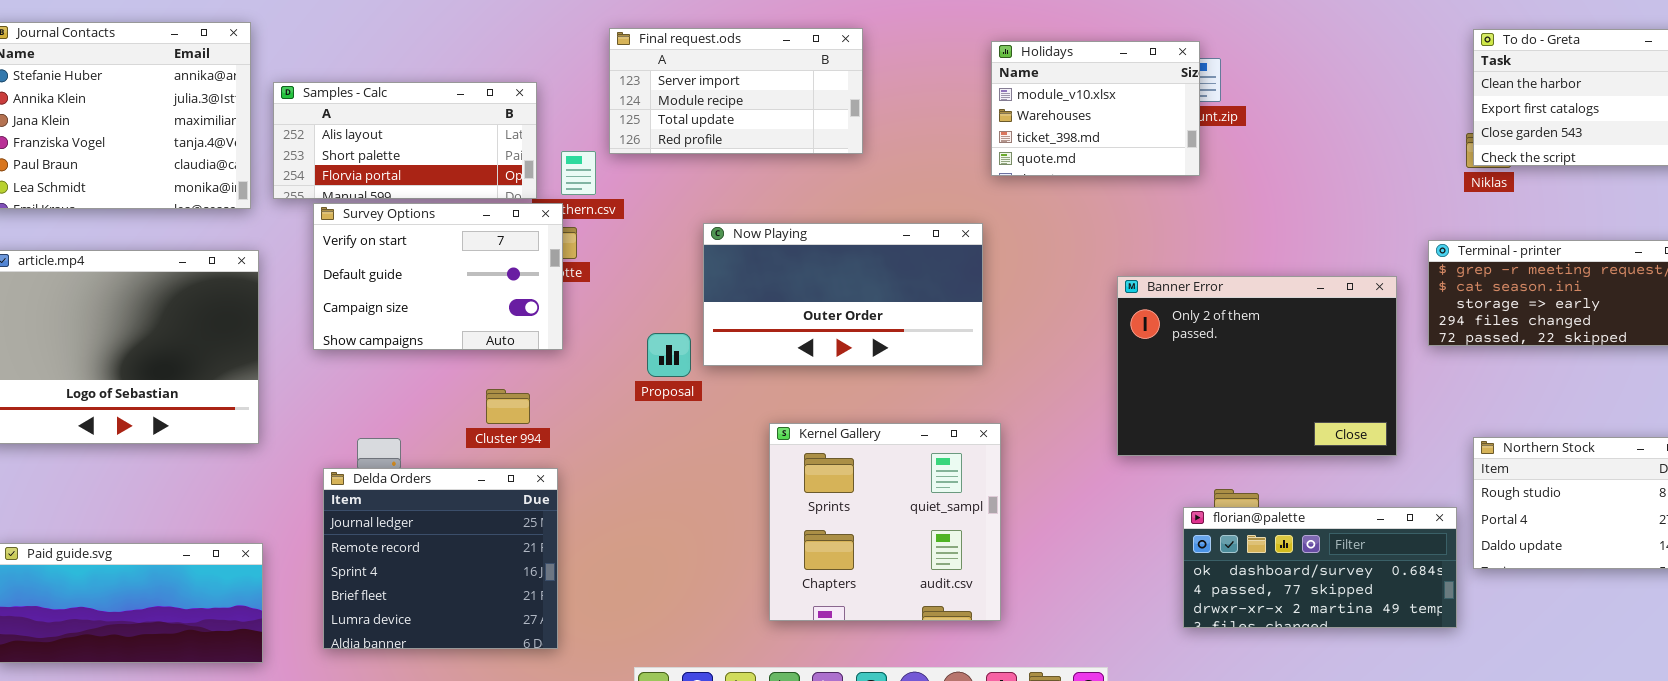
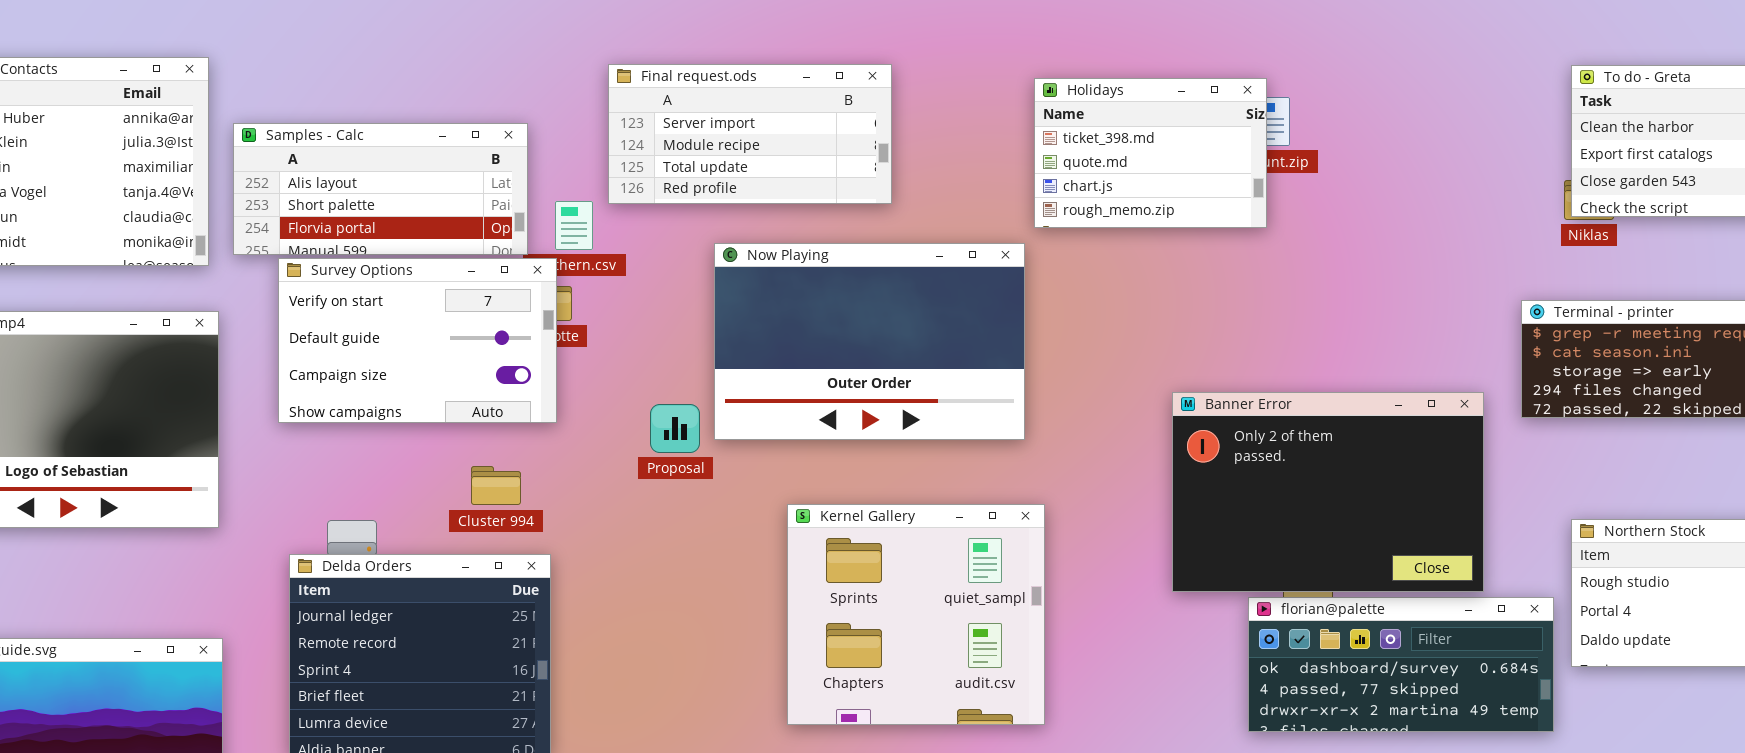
Holidays: [991,41,1200,176] -> [1034,78,1267,228], scrolled down 2 rows
Now Playing: [703,223,983,366] -> [714,243,1025,440], resized
Banner Error: [1117,276,1397,456] -> [1172,392,1484,592], moved

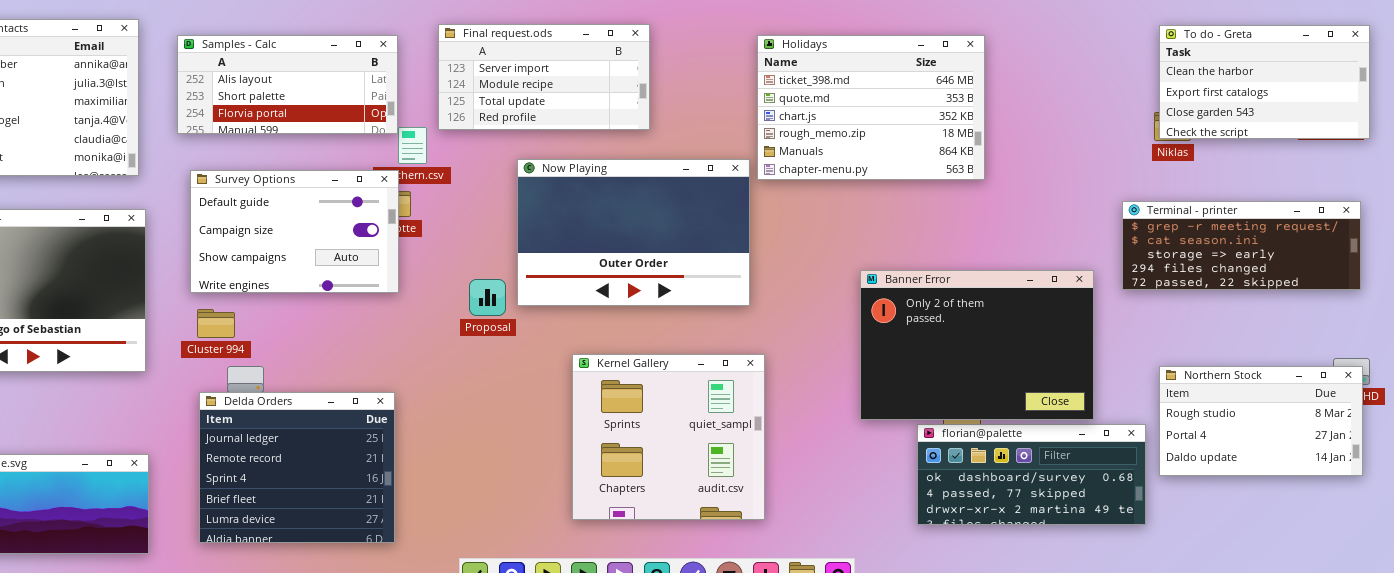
Holidays: [1034,78,1267,228] -> [757,35,985,180], resized
Samples - Calc: [233,123,528,255] -> [177,35,398,134], moved
Survey Options: [278,258,557,423] -> [190,170,399,293], scrolled down 1 row
Cluster 994: [471,466,521,505] -> [197,309,235,338], moved

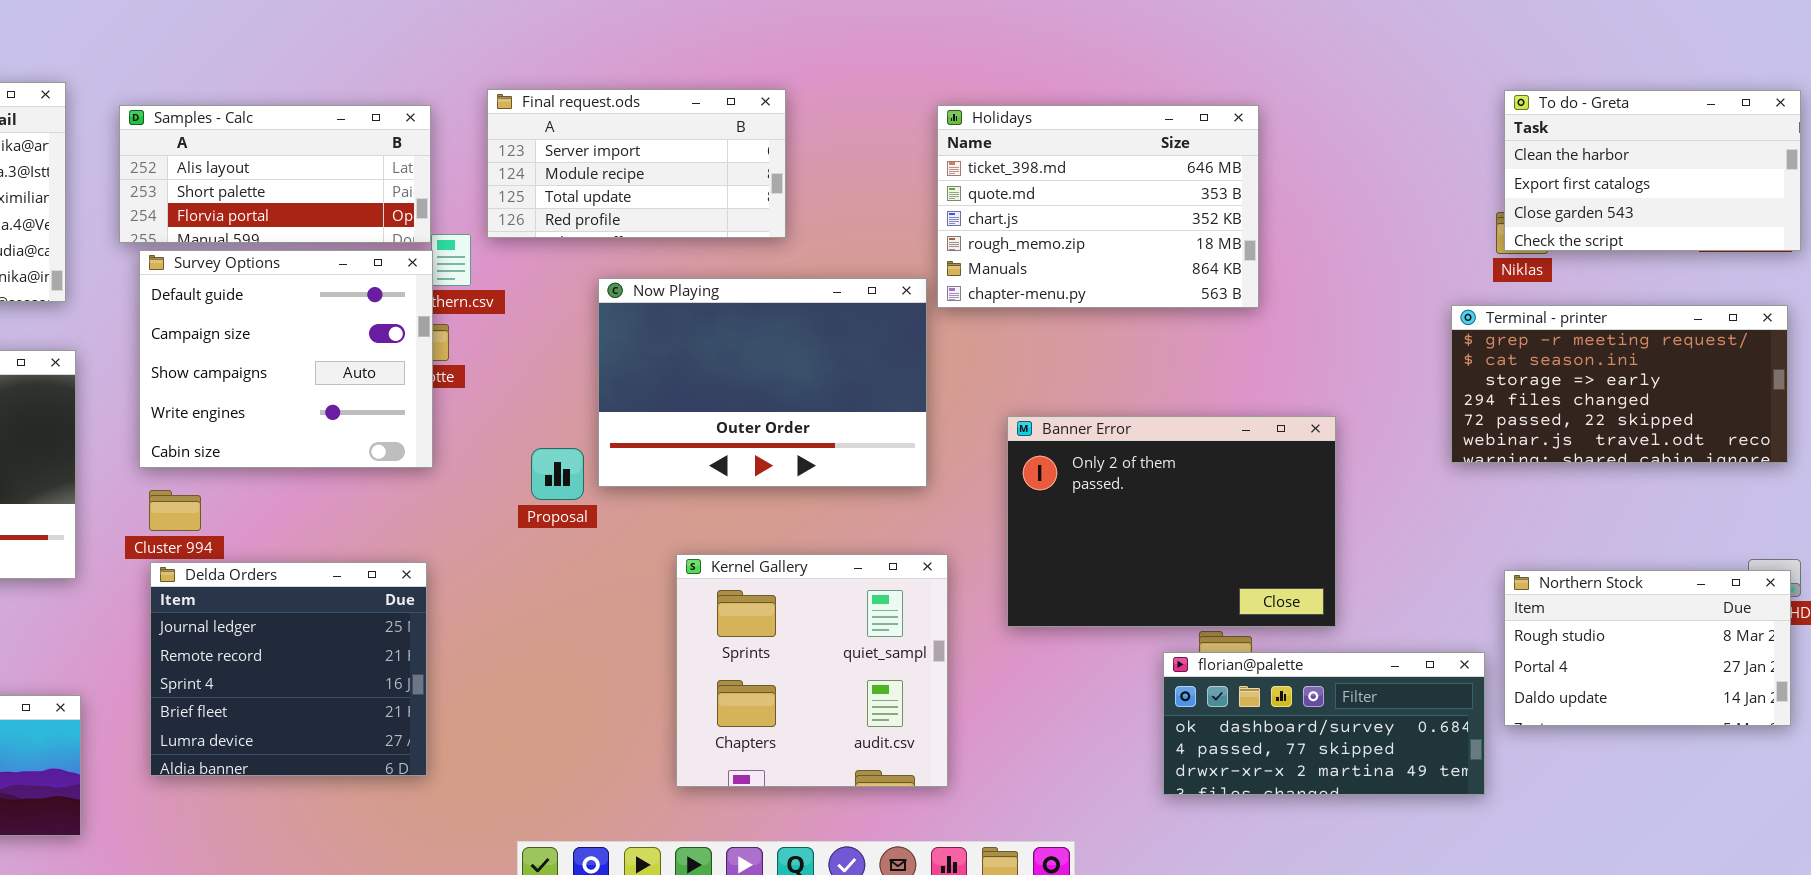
Survey Options: [190,170,399,293] -> [139,250,433,468], resized
Terminal - printer: [1122,201,1361,290] -> [1451,305,1788,463], resized
Banner Error: [860,270,1094,420] -> [1007,416,1336,627], moved
Delda Orders: [199,392,395,543] -> [150,562,427,776], moved

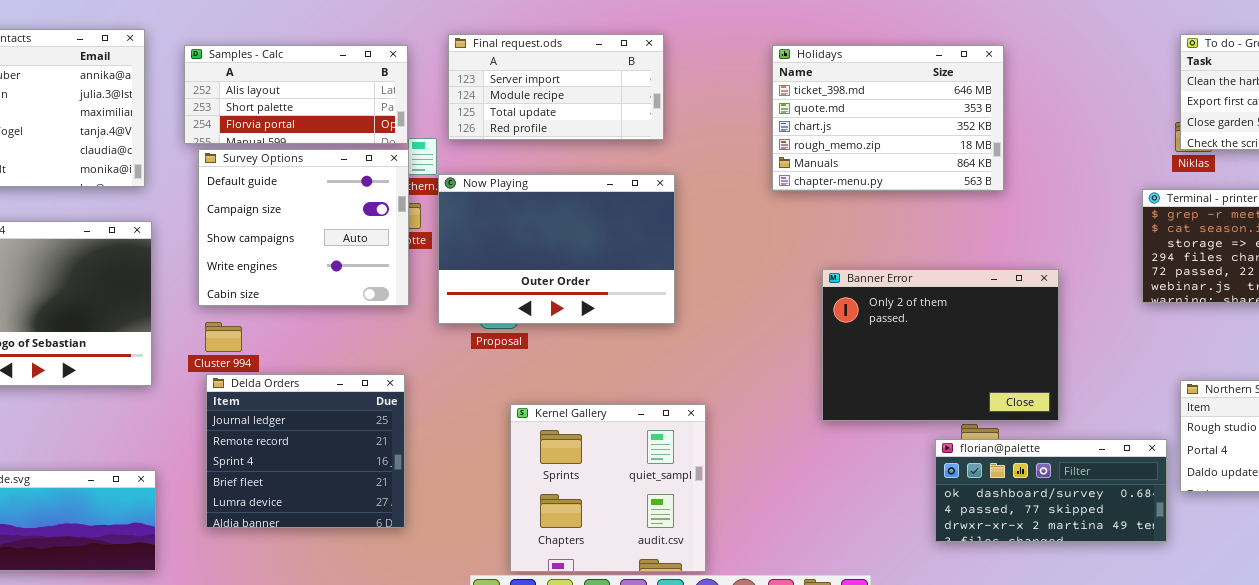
Now Playing: [598,278,927,487] -> [438,174,675,324], moved
Kernel Gallery: [676,554,948,787] -> [510,404,706,572], moved

